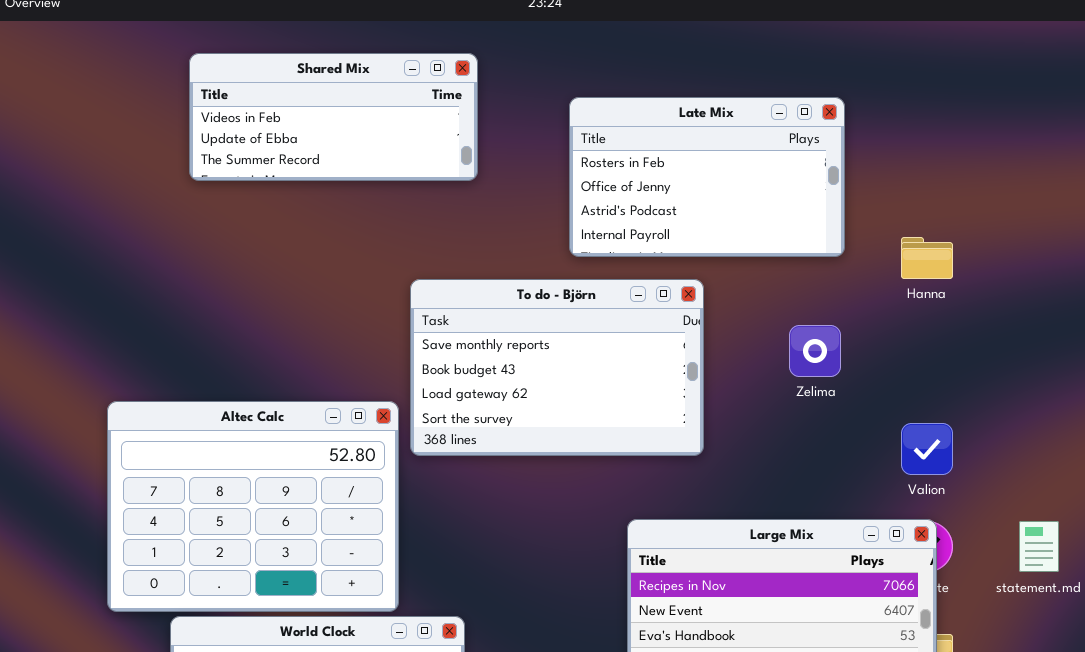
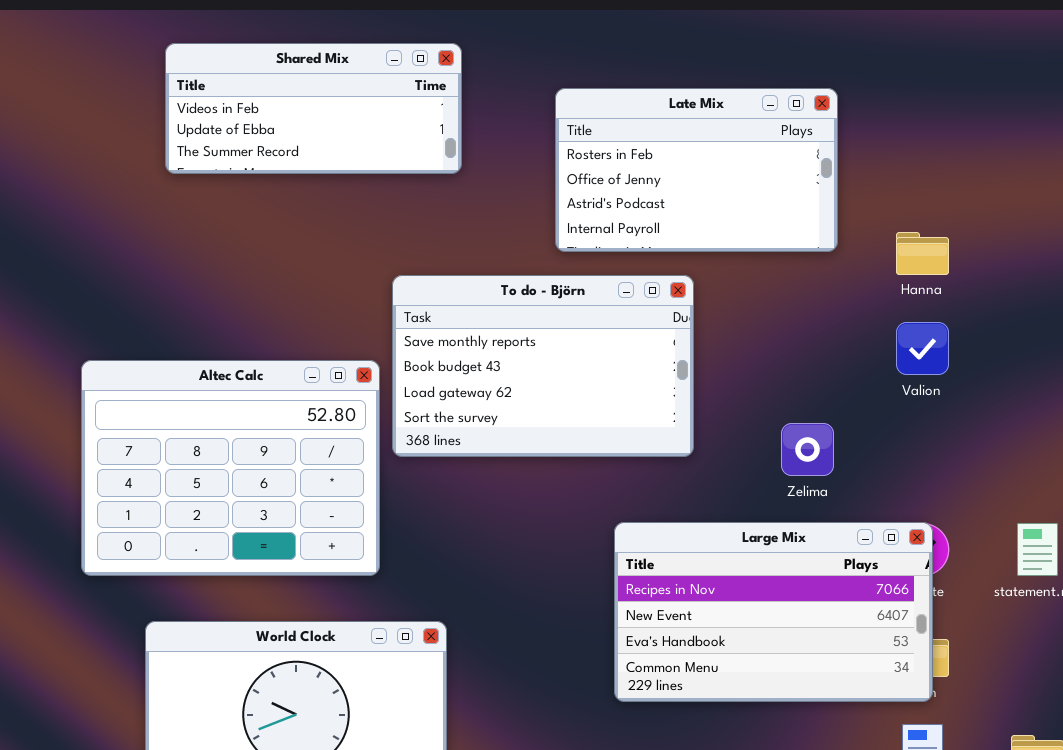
Zelima: [789,325,841,377] -> [781,423,834,476], moved
Altec Calc: [107,401,399,612] -> [81,360,380,576], moved
Valion: [901,423,953,475] -> [896,322,949,375], moved

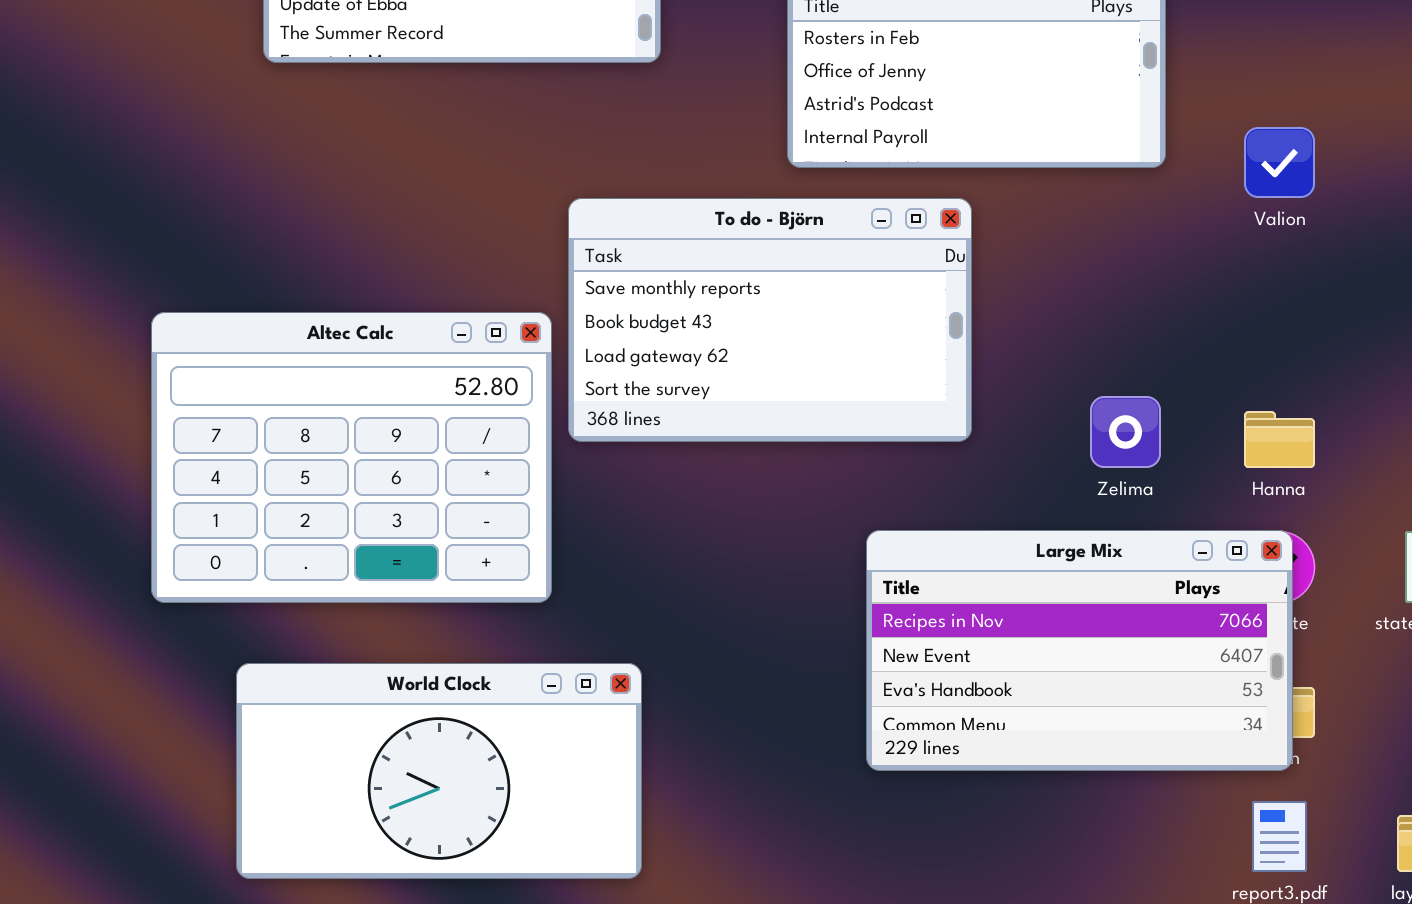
Hanna: [896,232,949,275] -> [1244,411,1315,468], moved
Valion: [896,322,949,375] -> [1244,127,1315,198], moved

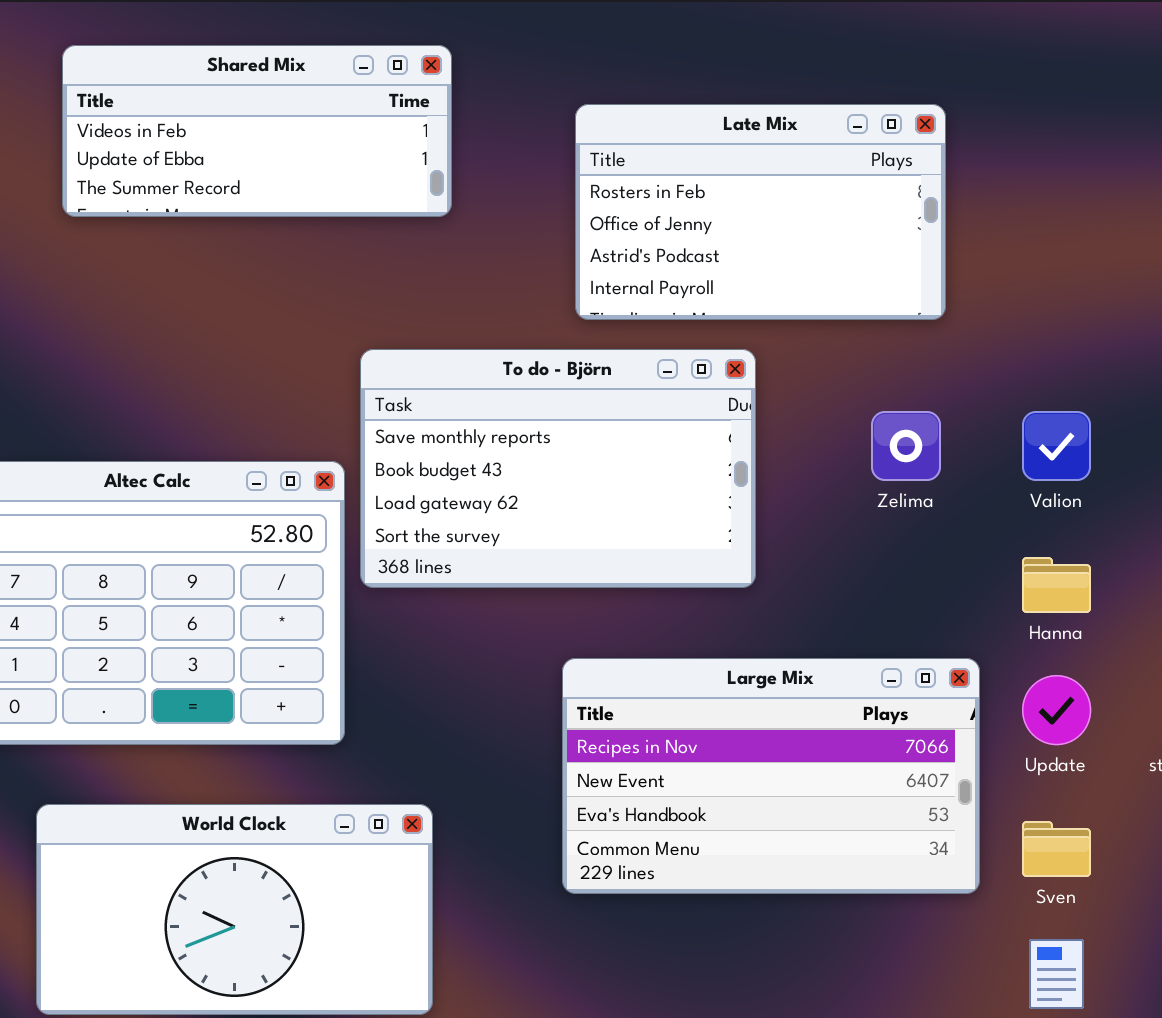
Valion: [1244,127,1315,198] -> [1022,411,1091,481], moved
Zelima: [1090,396,1161,468] -> [871,411,941,481], moved
Large Mix: [866,530,1293,771] -> [562,658,980,894], moved

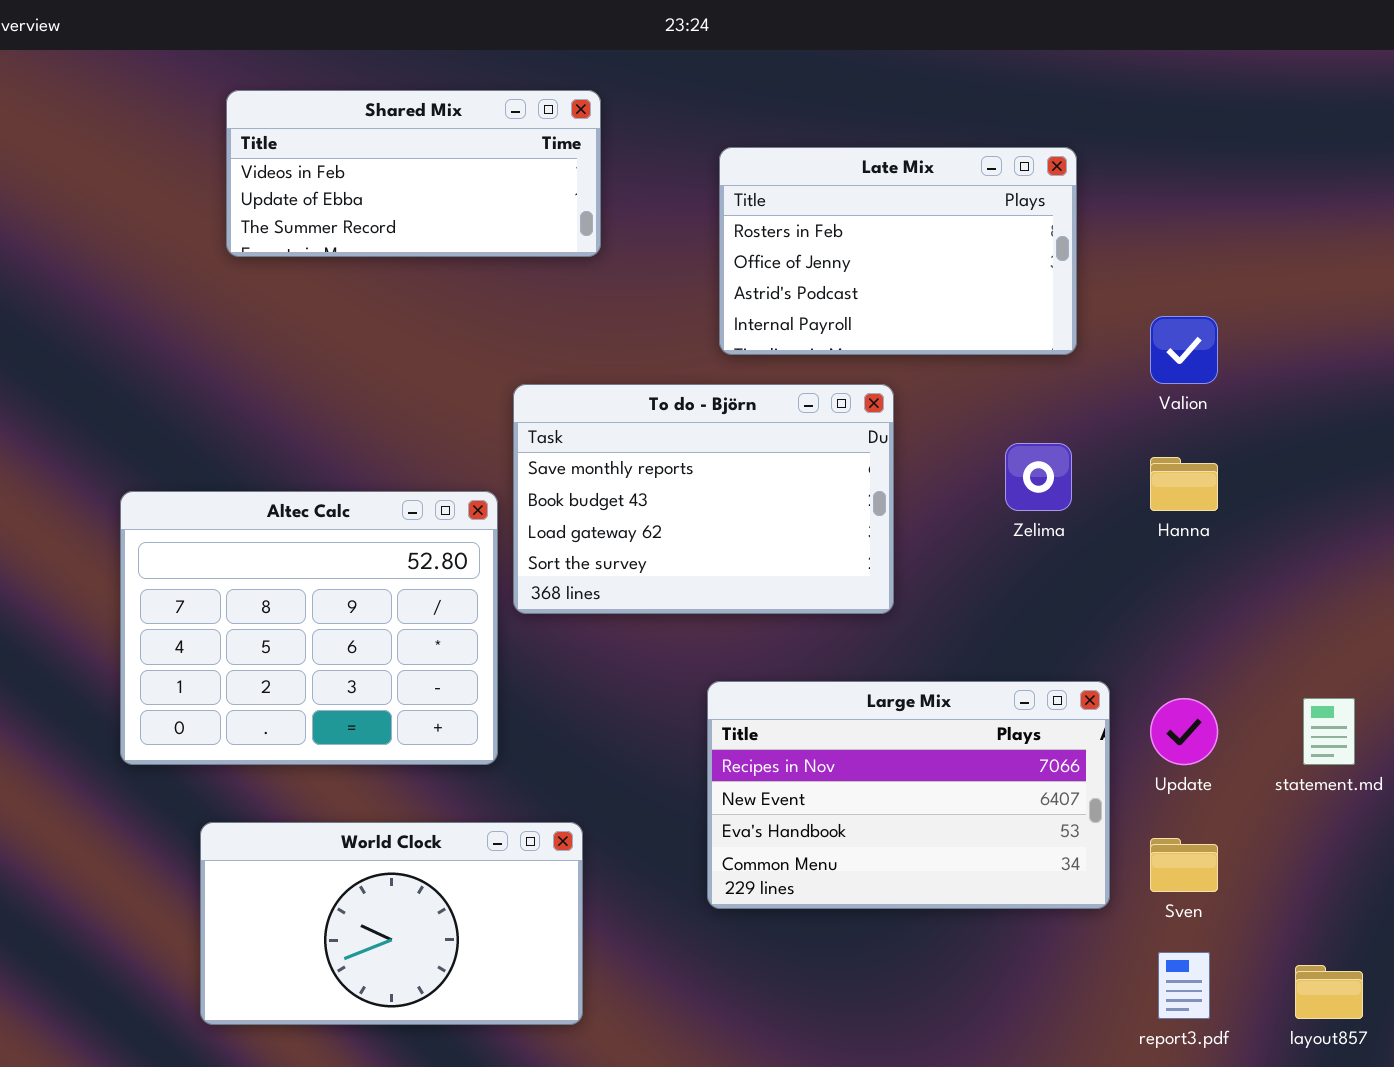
Valion: [1022,411,1091,481] -> [1150,316,1218,384], moved
Hanna: [1022,557,1091,613] -> [1150,457,1218,511], moved

